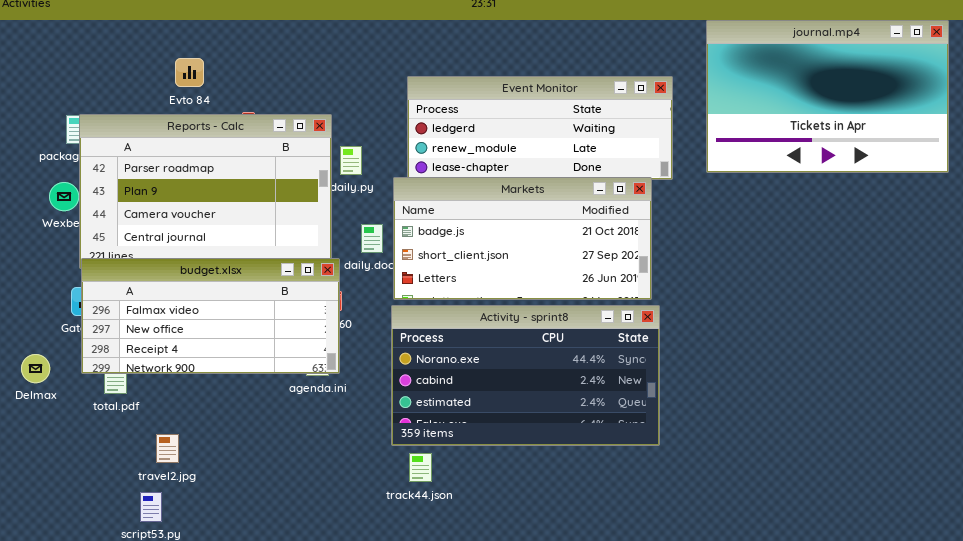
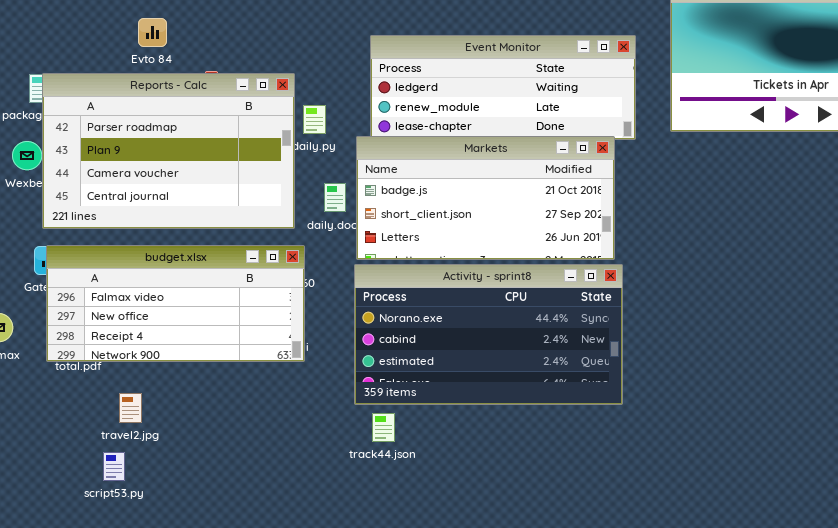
budget.xlsx: [81,258,340,374] -> [46,245,305,362], moved

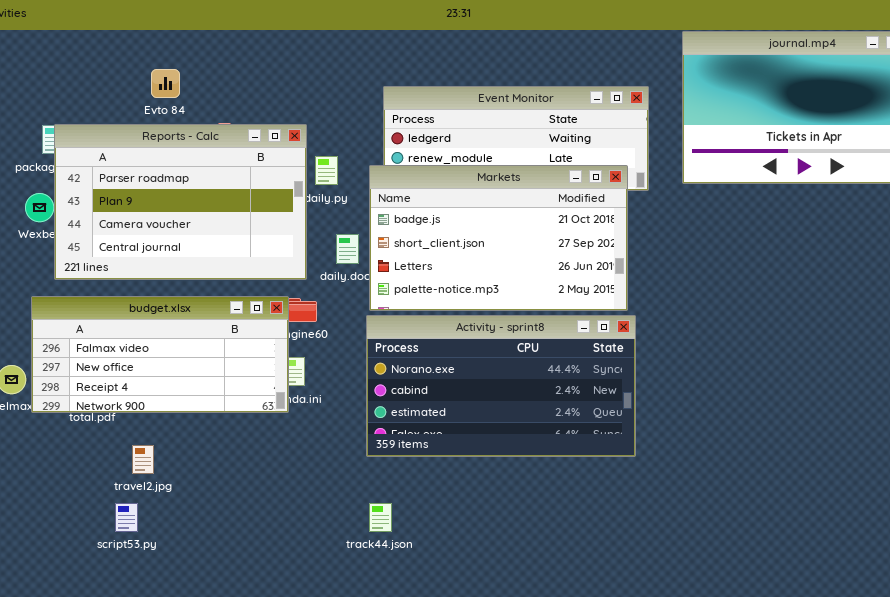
Markets: [356,136,615,260] -> [369,165,628,311], resized
budget.xlsx: [46,245,305,362] -> [31,296,289,413], moved
track44.json: [372,413,395,442] -> [369,503,392,532], moved

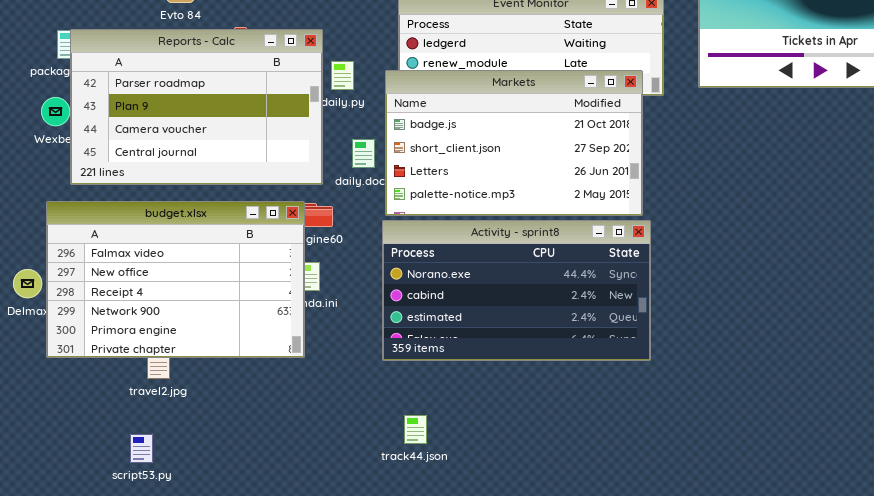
budget.xlsx: [31,296,289,413] -> [46,201,305,358], resized
script53.py: [115,503,138,532] -> [130,434,153,463], moved
track44.json: [369,503,392,532] -> [404,415,427,444], moved

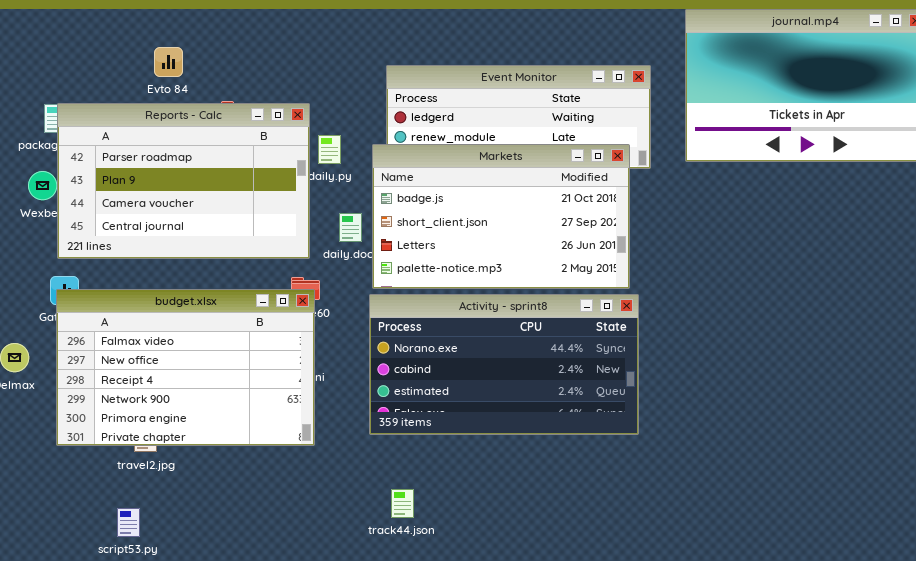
budget.xlsx: [46,201,305,358] -> [56,289,315,446], moved

